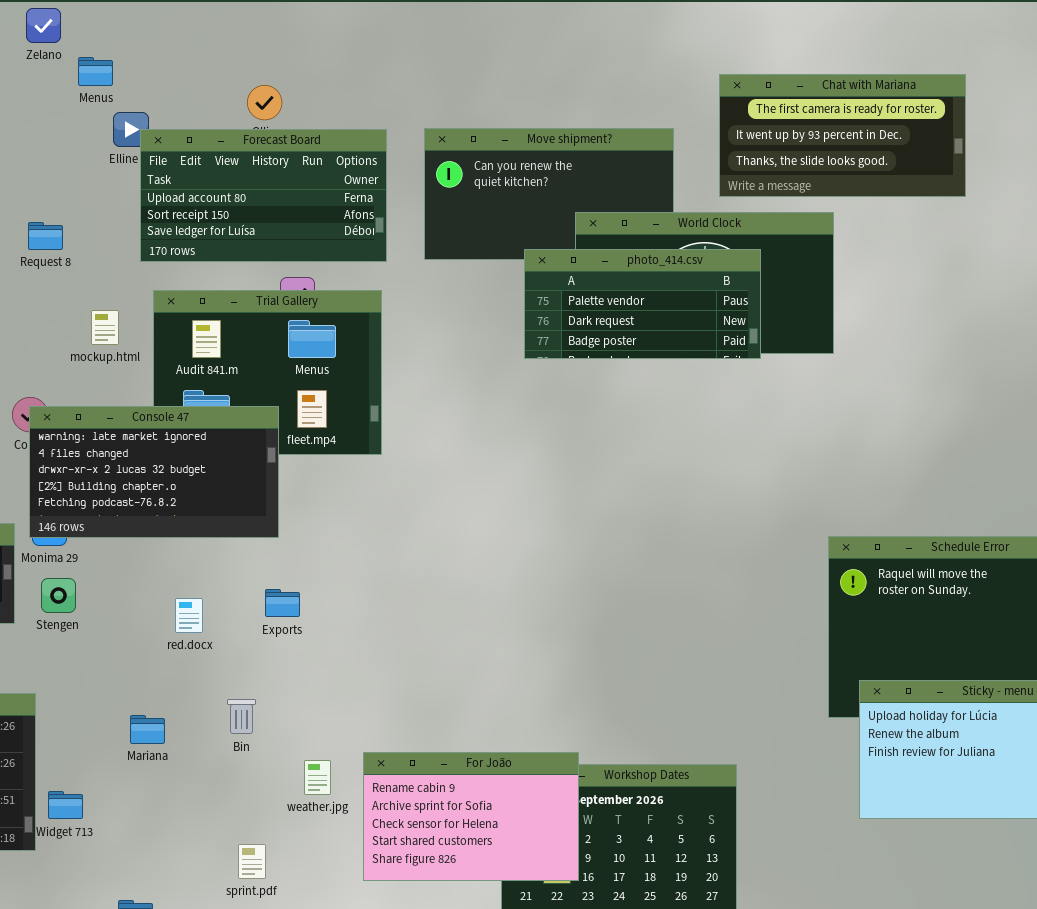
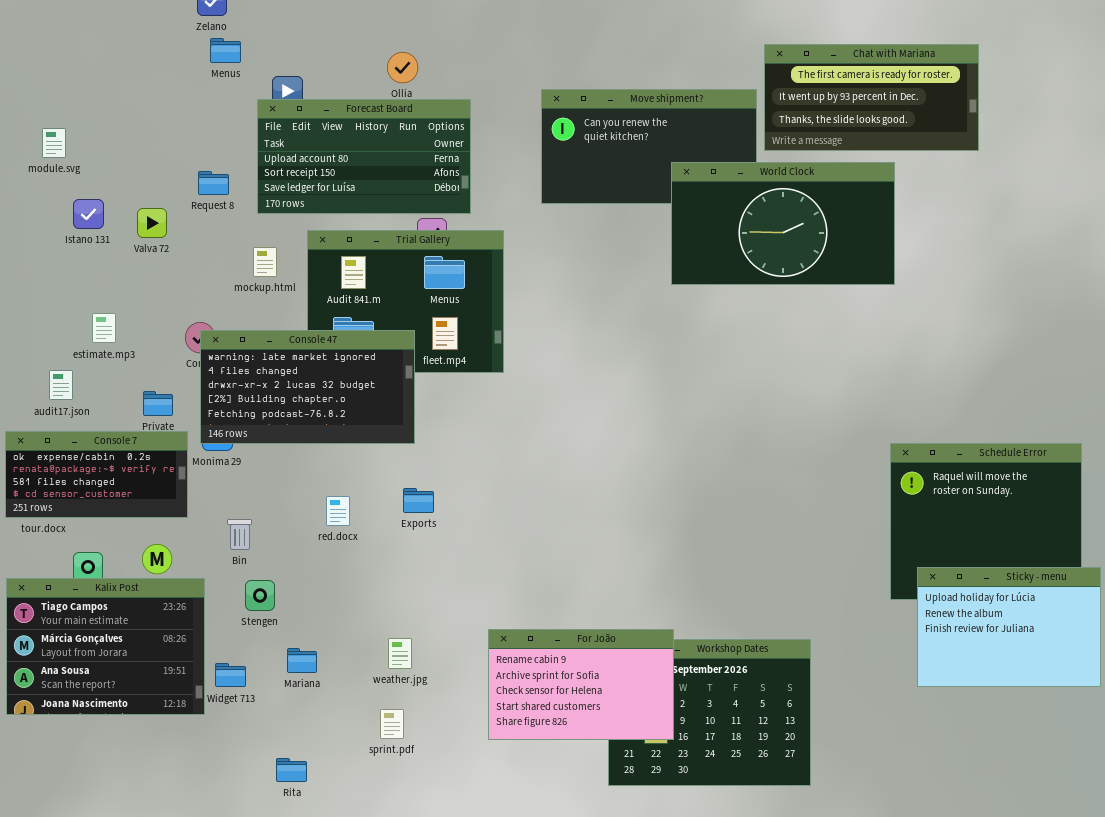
Menus: [78,57,113,86] -> [210,38,241,63], moved
Chat with Mariana: [719,74,966,197] -> [764,44,979,151], moved
Forecast Board: [140,129,387,262] -> [257,99,471,214], moved
photo_414.csv: [524,249,761,359] -> none, closed
Stengen: [41,578,76,613] -> [245,580,275,611], moved
Bin: [227,699,256,734] -> [227,519,252,550], moved
Mariana: [130,715,165,744] -> [287,648,317,673], moved
weather.jpg: [304,760,331,795] -> [388,638,412,669], moved

